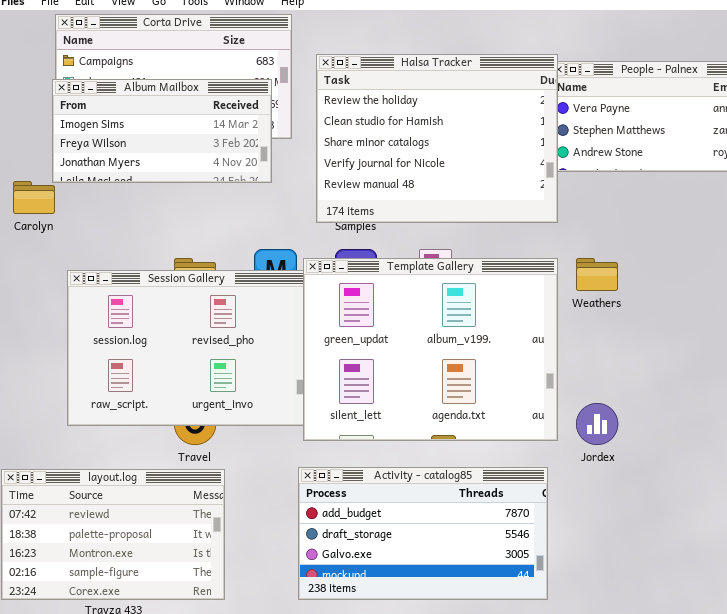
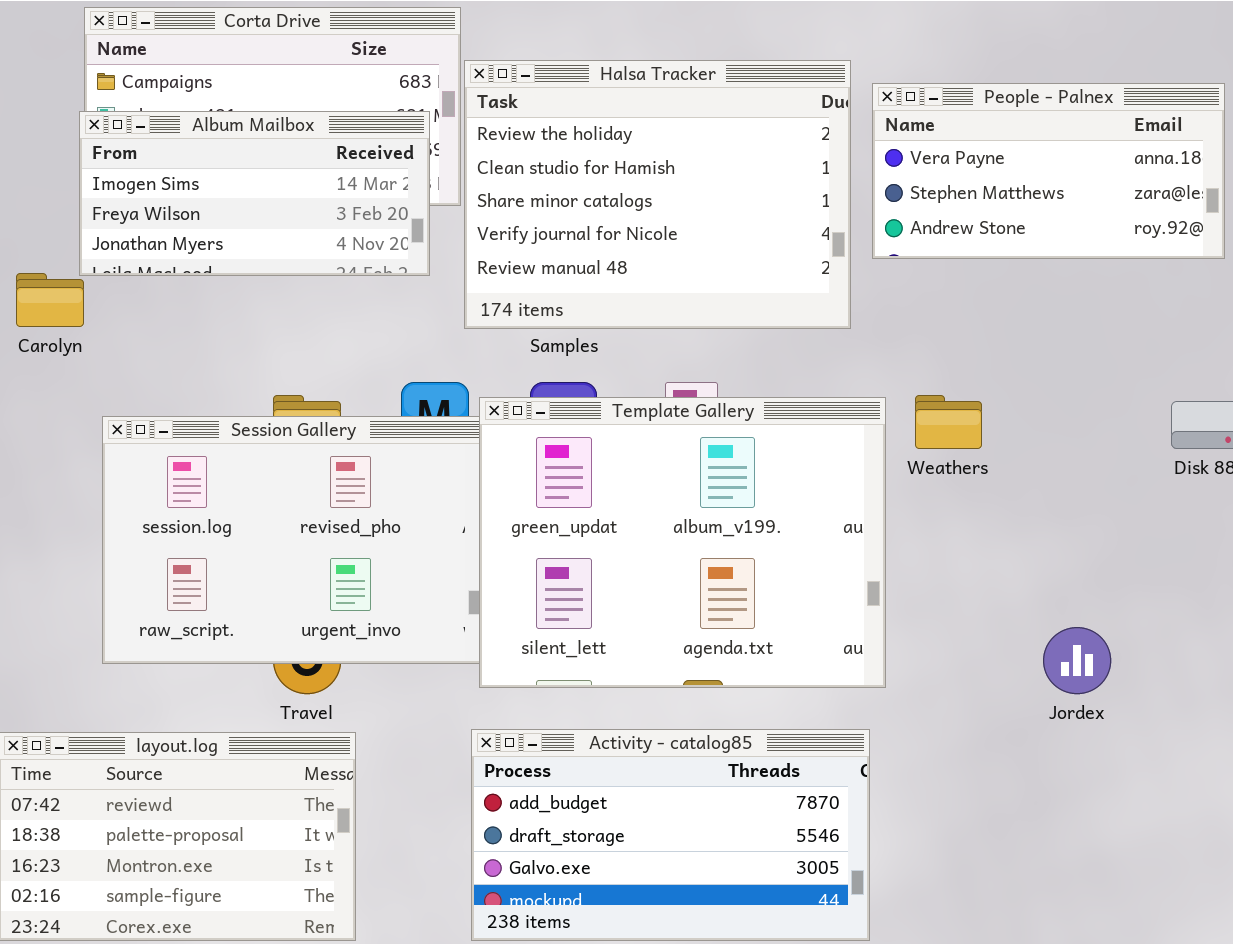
Halsa Tracker: [316,54,558,223] -> [464,60,851,329], moved
Jordex: [576,403,618,445] -> [1043,627,1111,694], moved

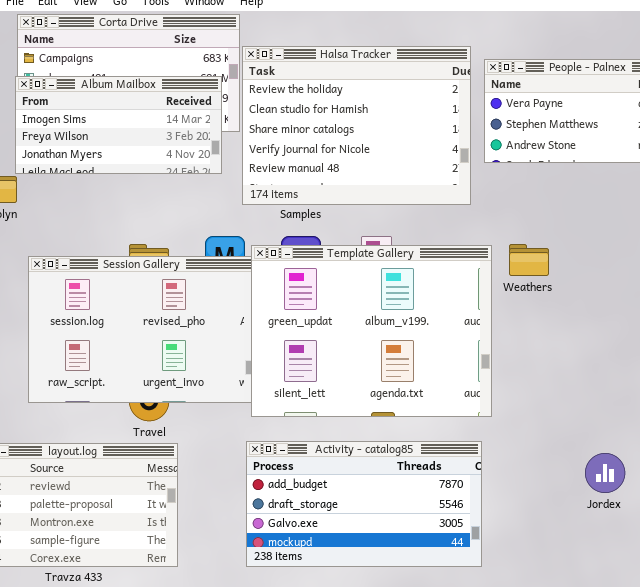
Jordex: [1043,627,1111,694] -> [585,453,625,493], moved

